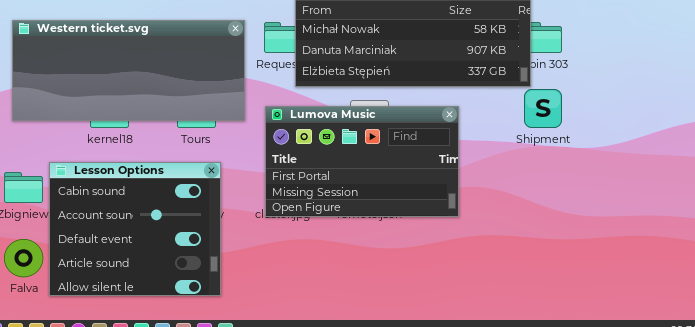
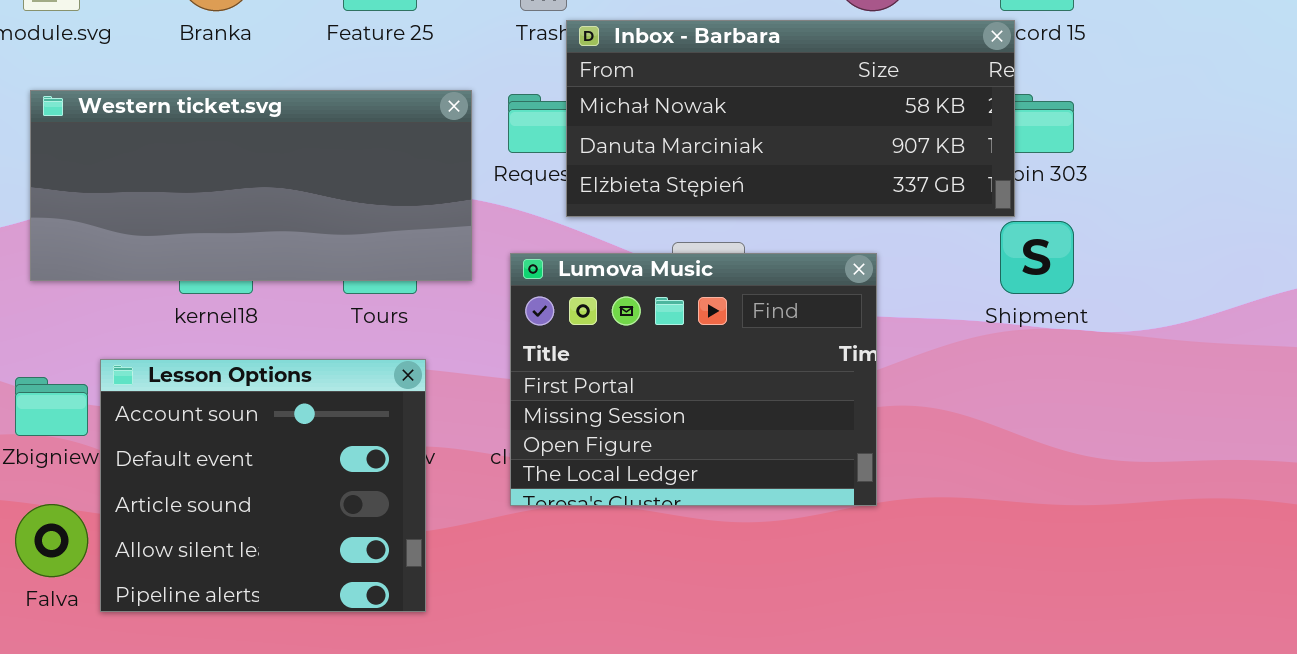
Lumova Music: [265,106,459,217] -> [510,253,877,506], resized
Lesson Options: [49,162,221,296] -> [100,359,426,612], scrolled down 1 row

